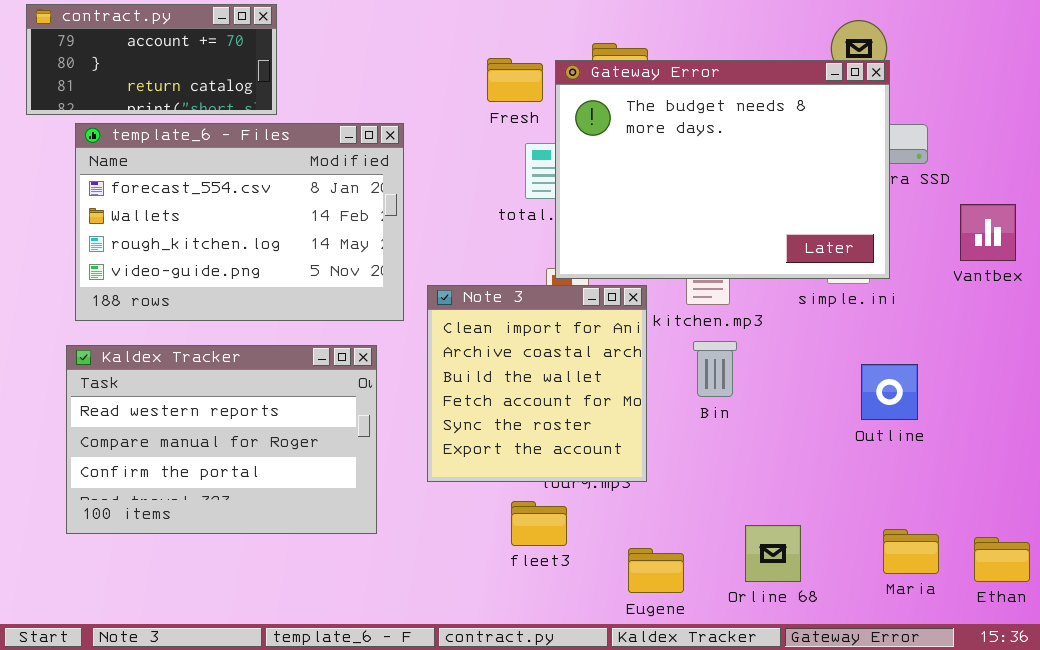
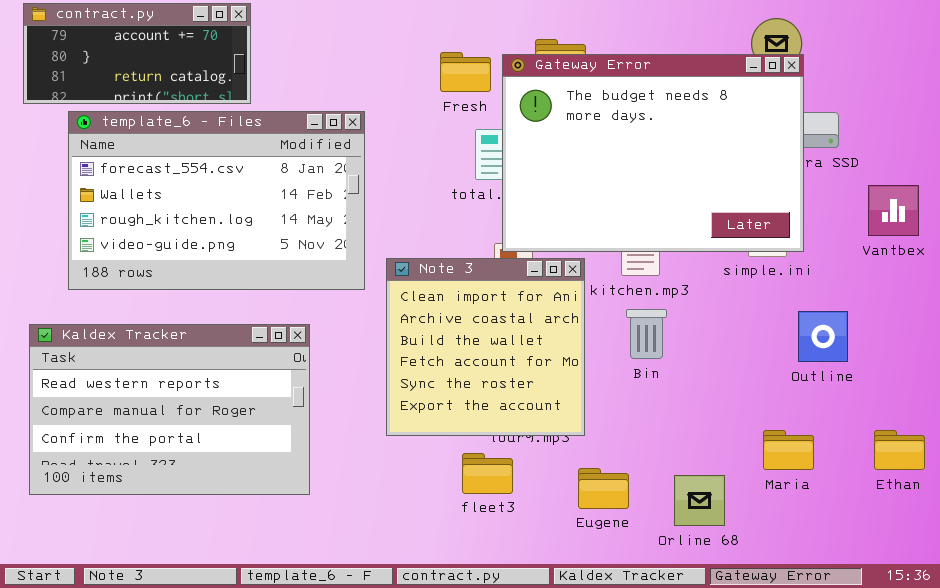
Kaldex Tracker: [66,345,377,534] -> [29,324,310,495], moved
Outline: [861,364,918,420] -> [798,311,848,362], moved
Maria: [883,529,939,574] -> [763,430,814,470], moved
Ethan: [974,537,1030,582] -> [874,430,925,470], moved
Eugene: [628,548,684,593] -> [578,468,629,509], moved

